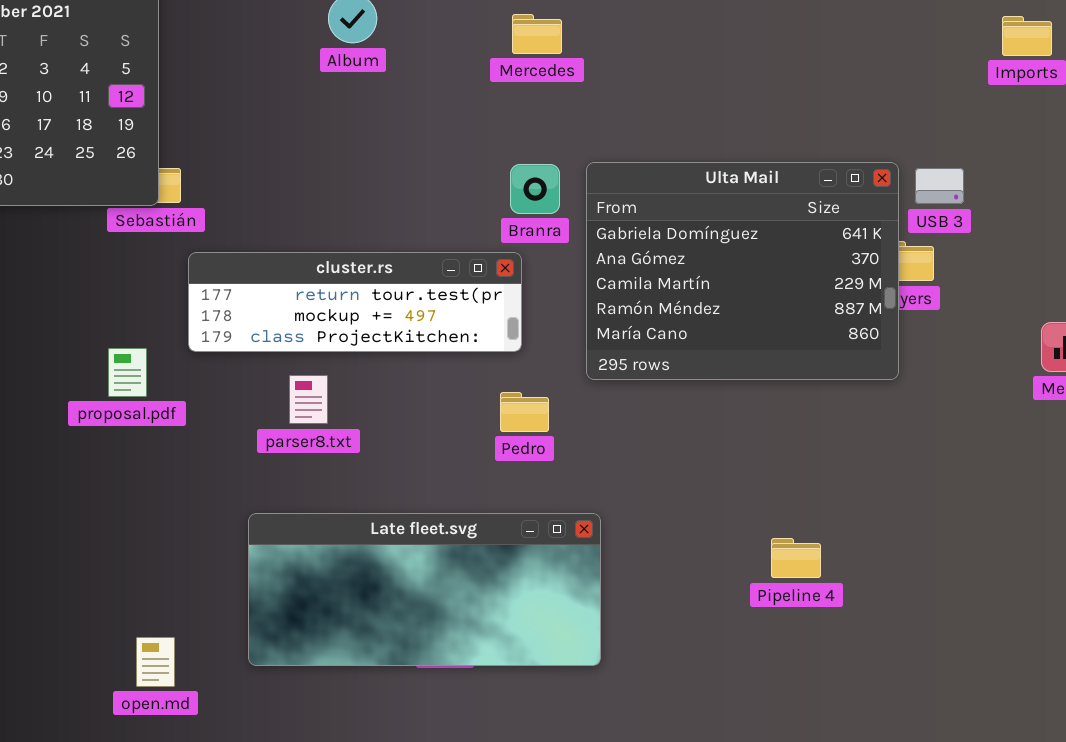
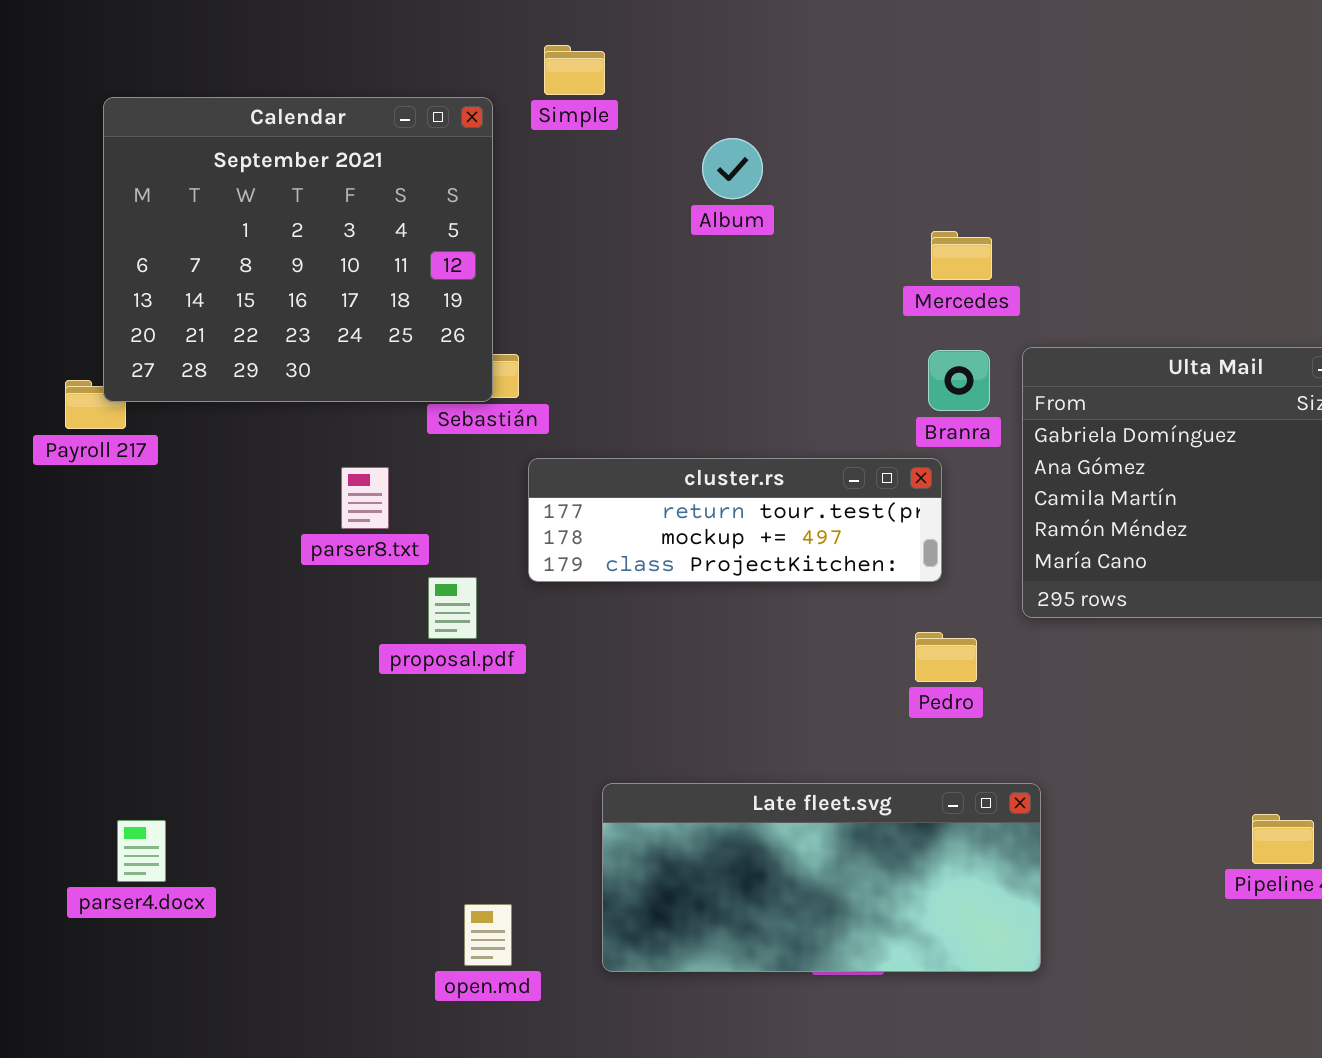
Mercedes: [512,14,562,54] -> [931,231,992,280], moved
parser8.txt: [289,375,328,424] -> [341,467,389,529], moved
open.md: [136,637,175,687] -> [464,904,512,966], moved

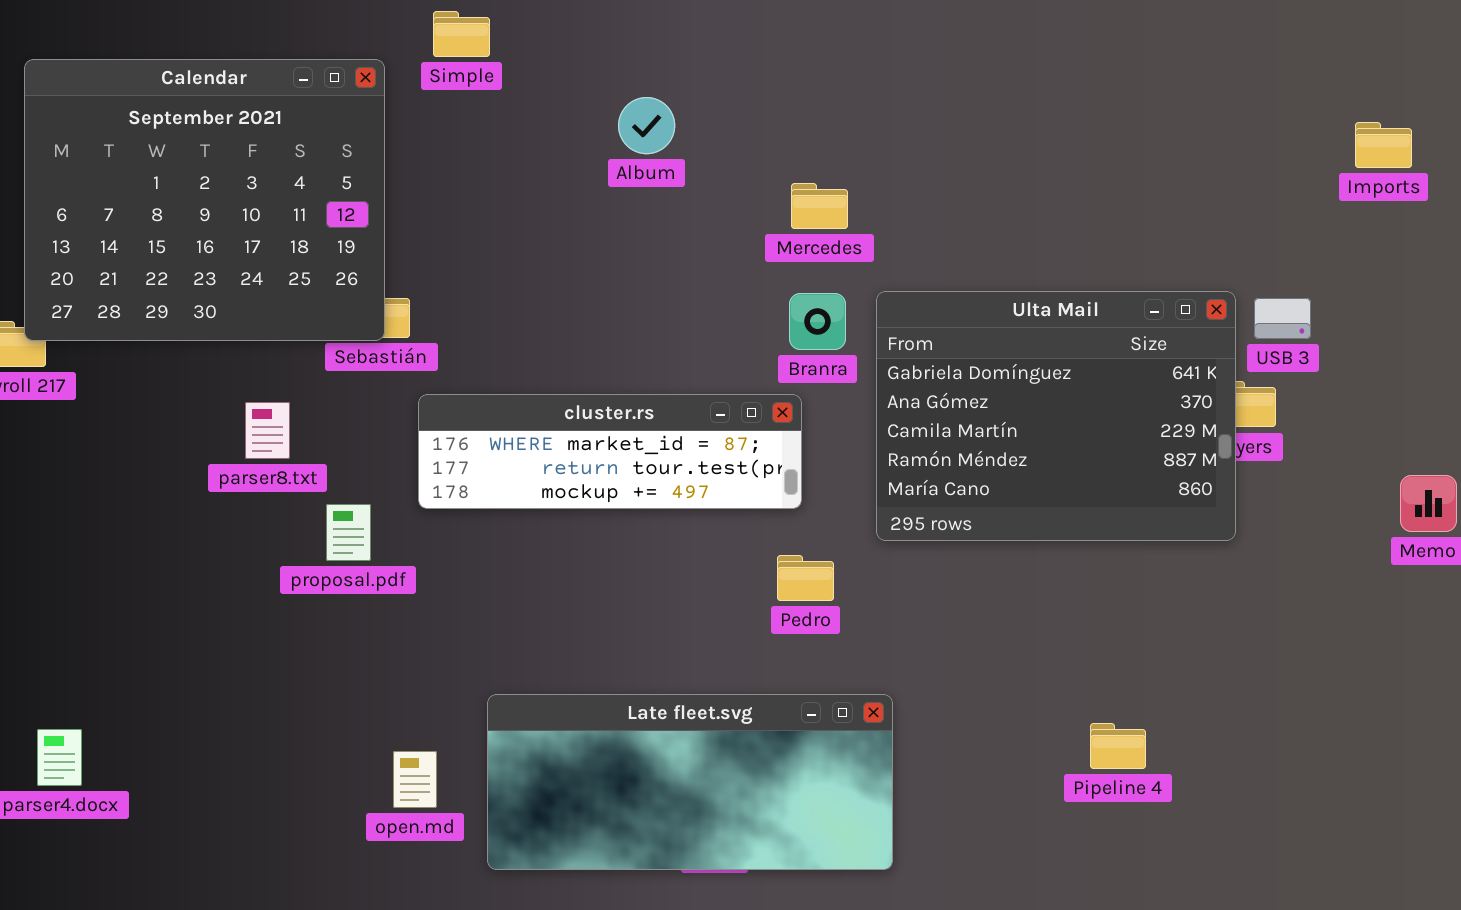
Album: [702,138,763,199] -> [618,97,675,154], moved
cluster.rs: [528,458,942,582] -> [418,394,802,509], scrolled up 1 row
open.md: [464,904,512,966] -> [393,751,437,808], moved

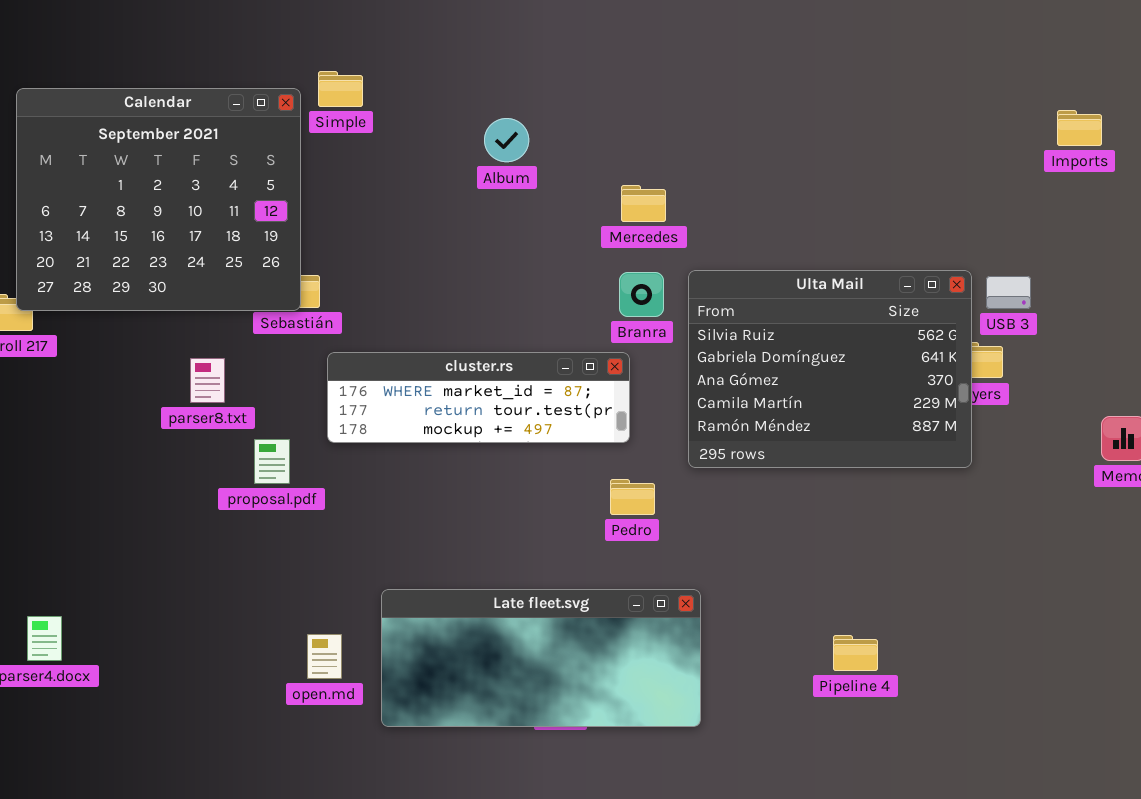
Simple: [433,11,490,57] -> [318,71,363,107], moved
Imports: [1355,122,1412,168] -> [1057,110,1102,146], moved
Ulta Mail: [876,291,1236,541] -> [688,270,972,468], scrolled up 1 row
Pipeline 4: [1090,723,1146,769] -> [833,635,878,671], moved

